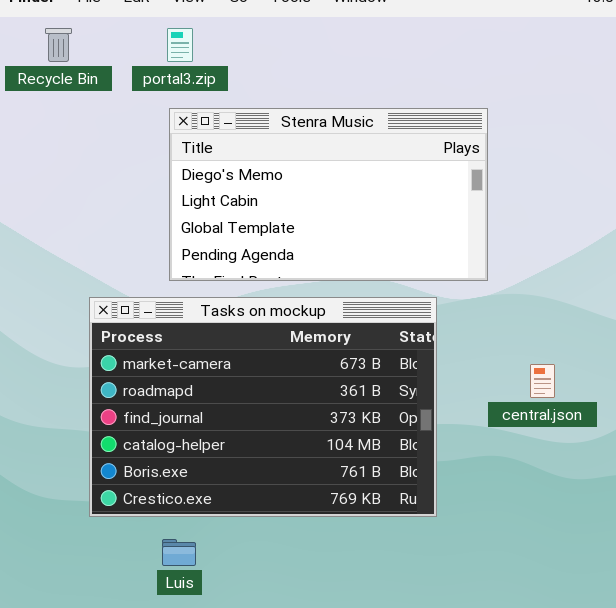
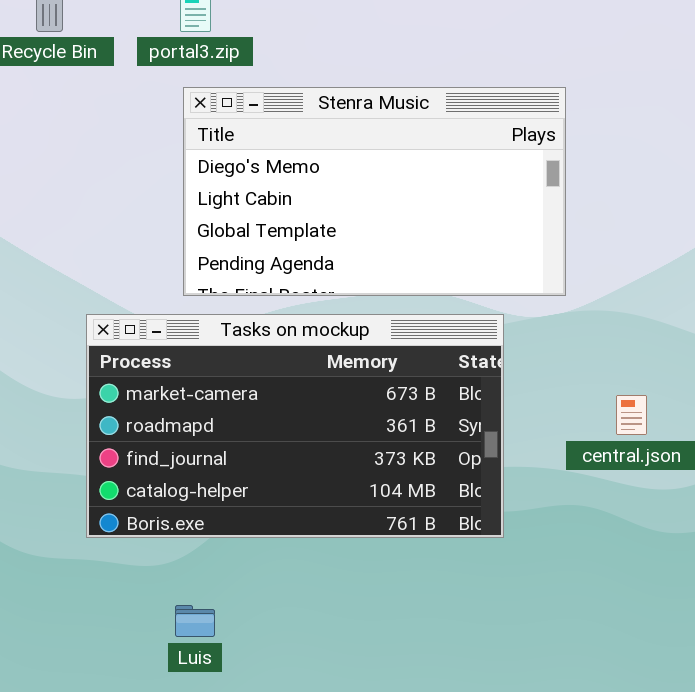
Tasks on mockup: [89,297,437,517] -> [86,314,504,538], resized

